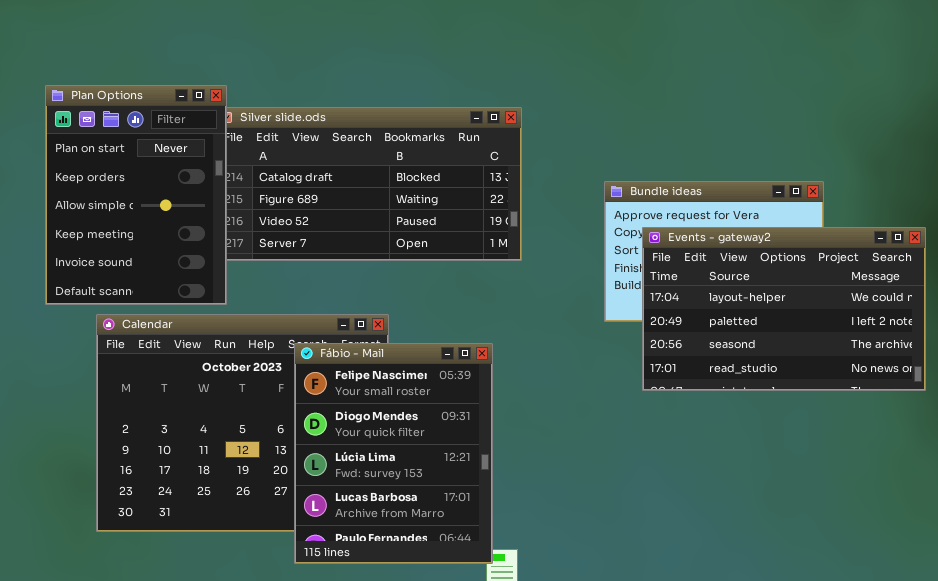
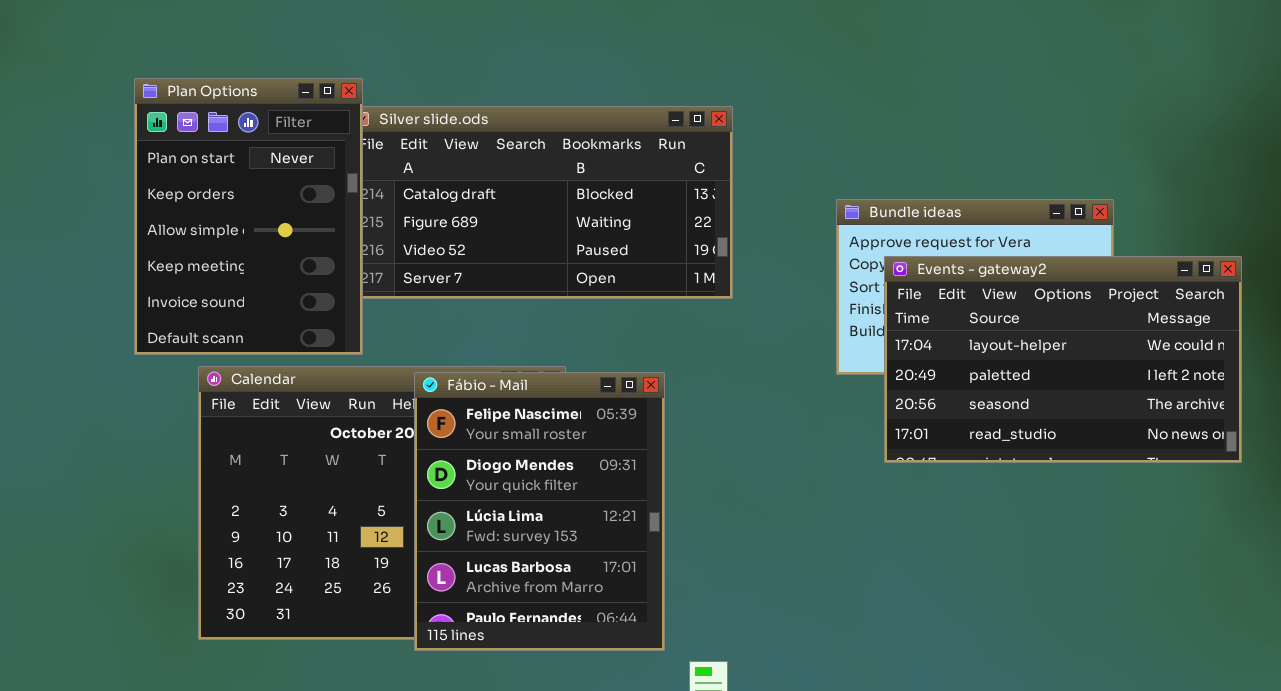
Fábio - Mail: [294,343,493,564] -> [414,372,665,651], moved

